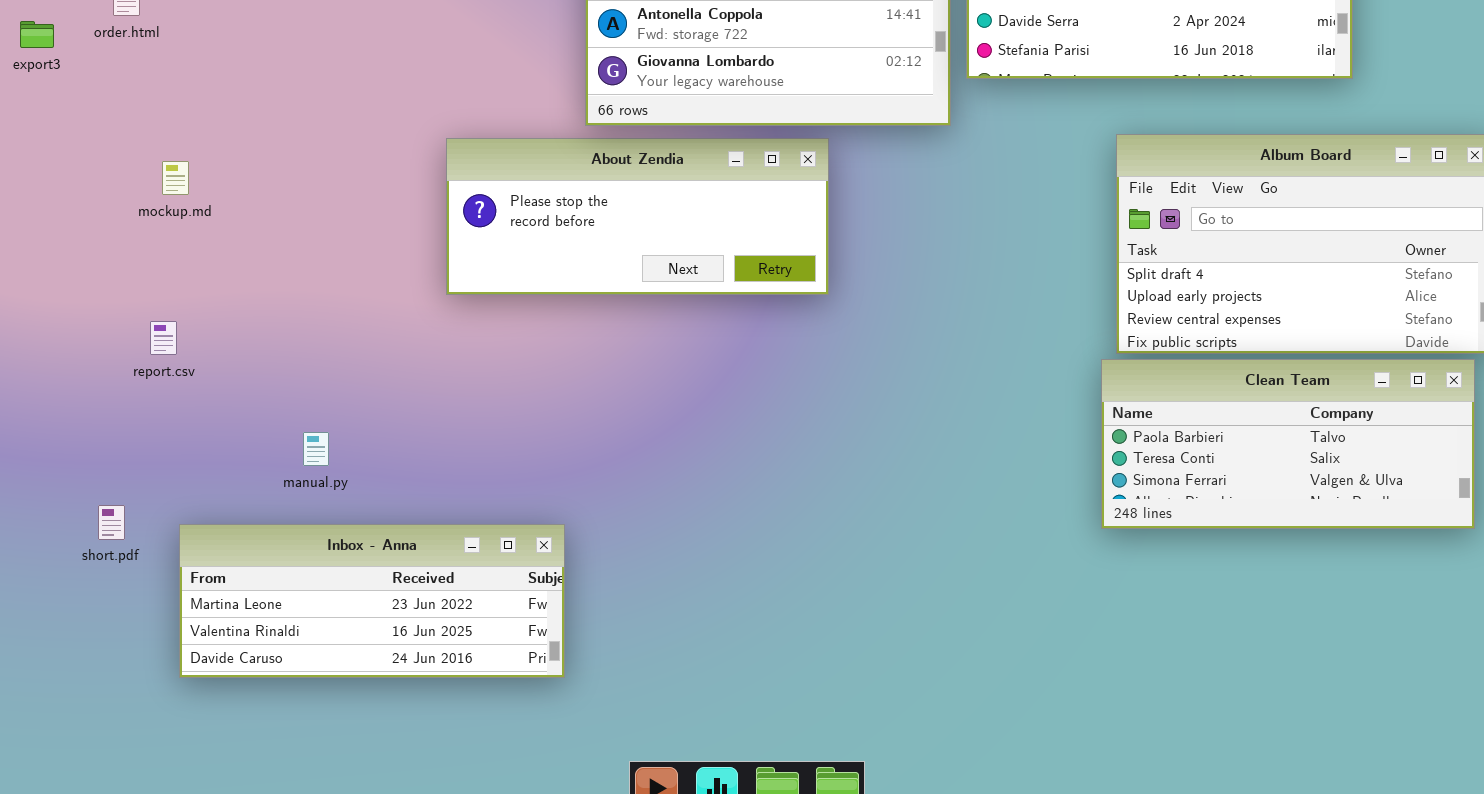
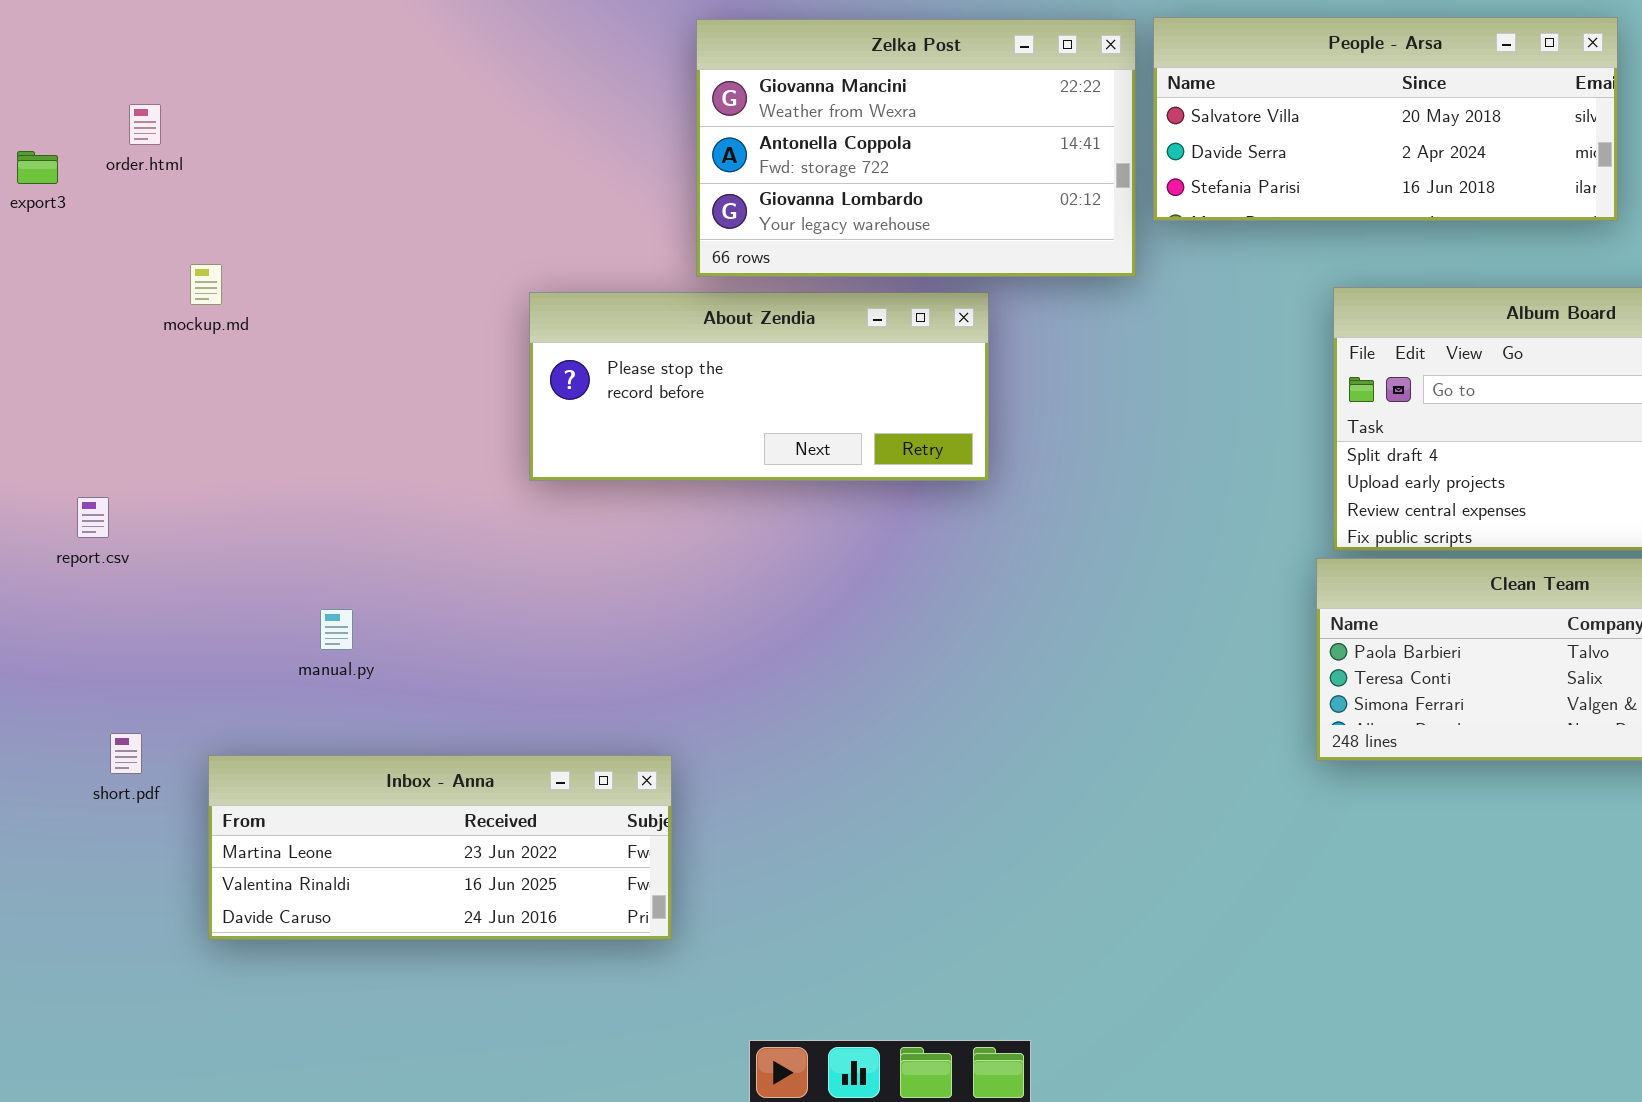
mockup.md: [162,161,189,195] -> [190,264,222,305], moved
report.csv: [150,321,177,355] -> [77,497,109,538], moved
manual.py: [303,432,329,466] -> [320,609,353,650], moved

